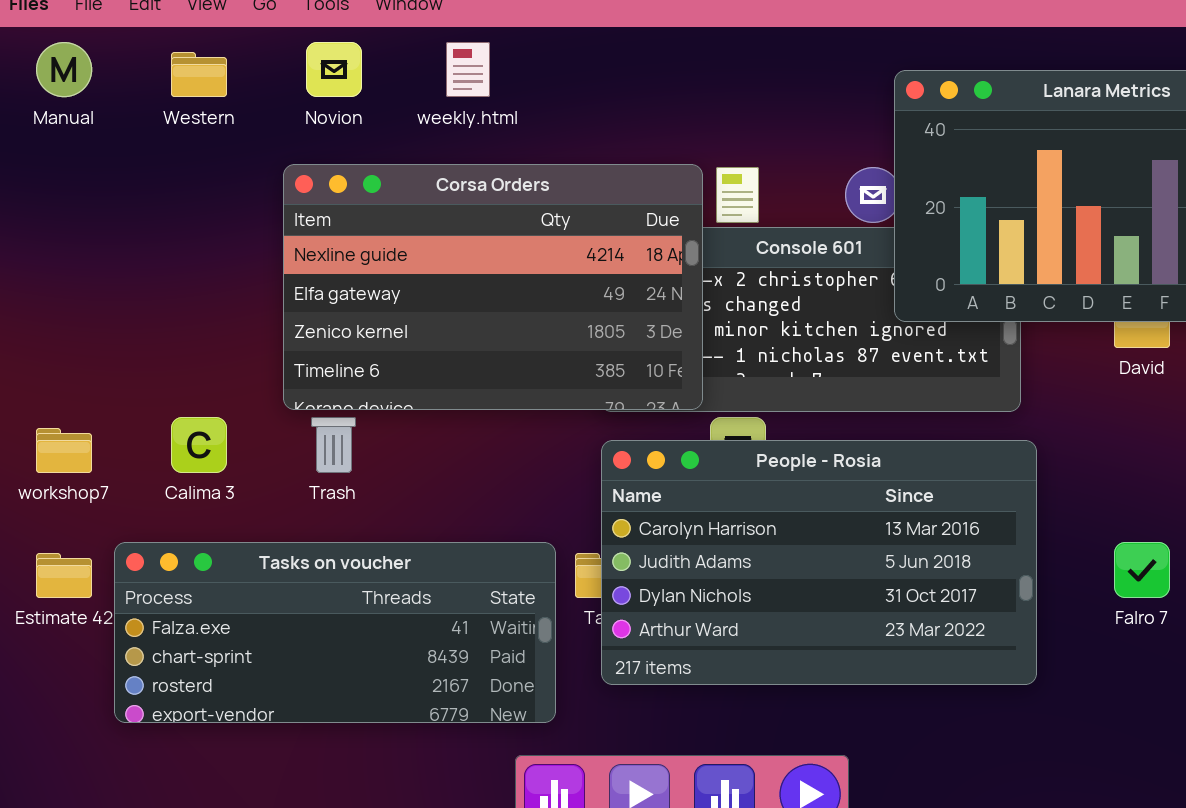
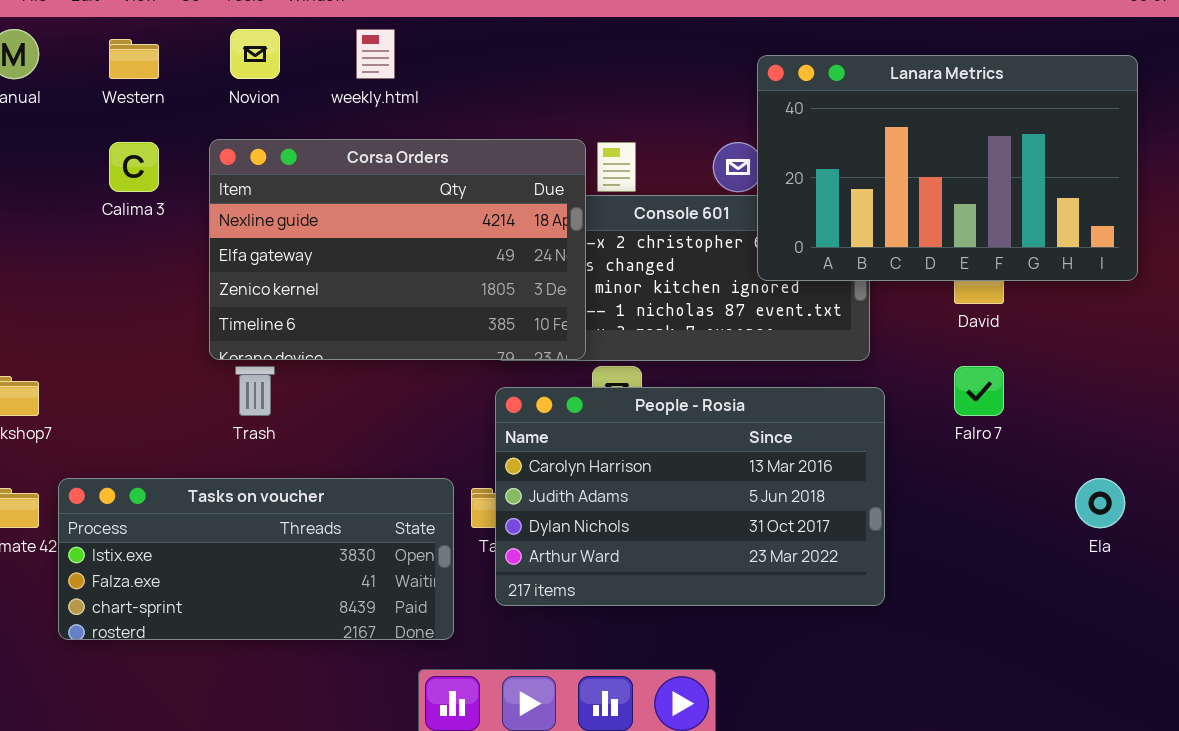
Calima 3: [171,417,227,473] -> [109,142,159,192], moved
Tasks on voucher: [114,542,556,723] -> [58,478,454,640], scrolled up 1 row
Falro 7: [1114,542,1170,598] -> [954,366,1004,416], moved

